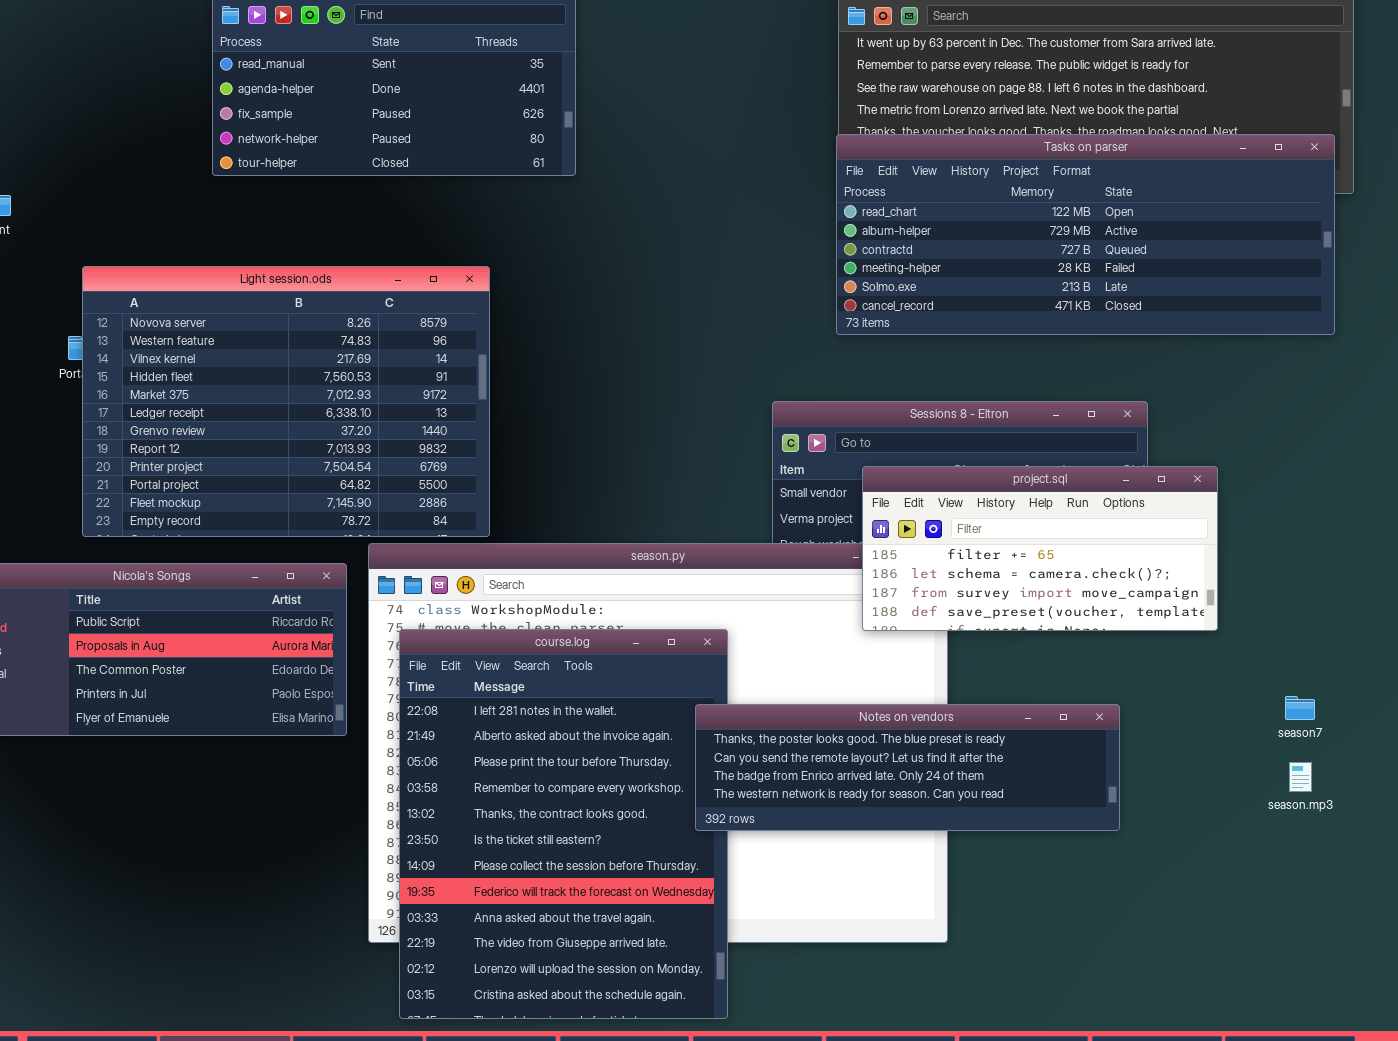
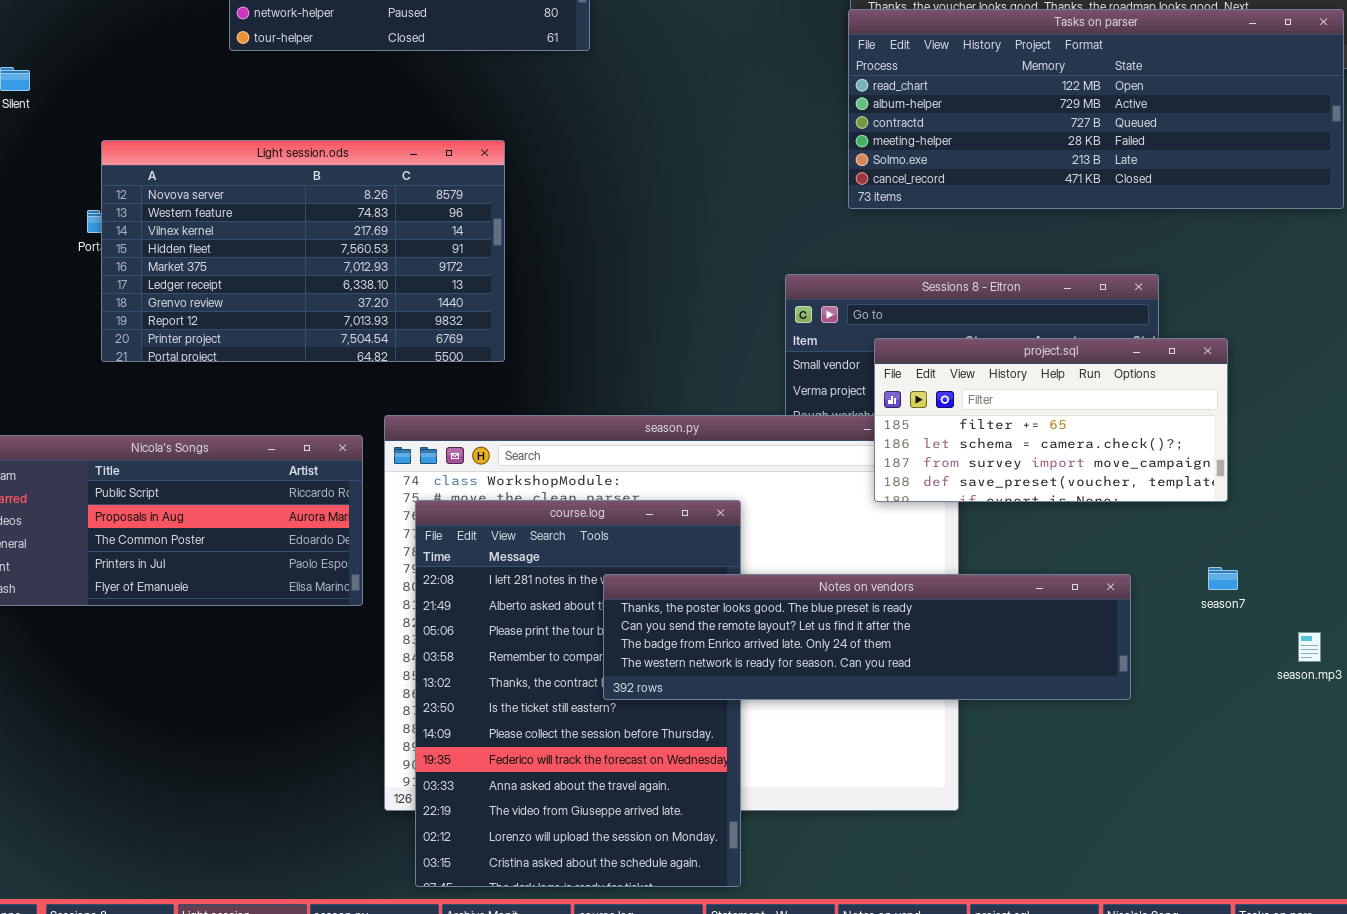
Light session.ods: [82,266,490,537] -> [101,140,505,362], resized
season7: [1285,696,1315,720] -> [1208,567,1238,590], moved
Notes on vendors: [695,704,1120,831] -> [603,574,1131,700], resized

